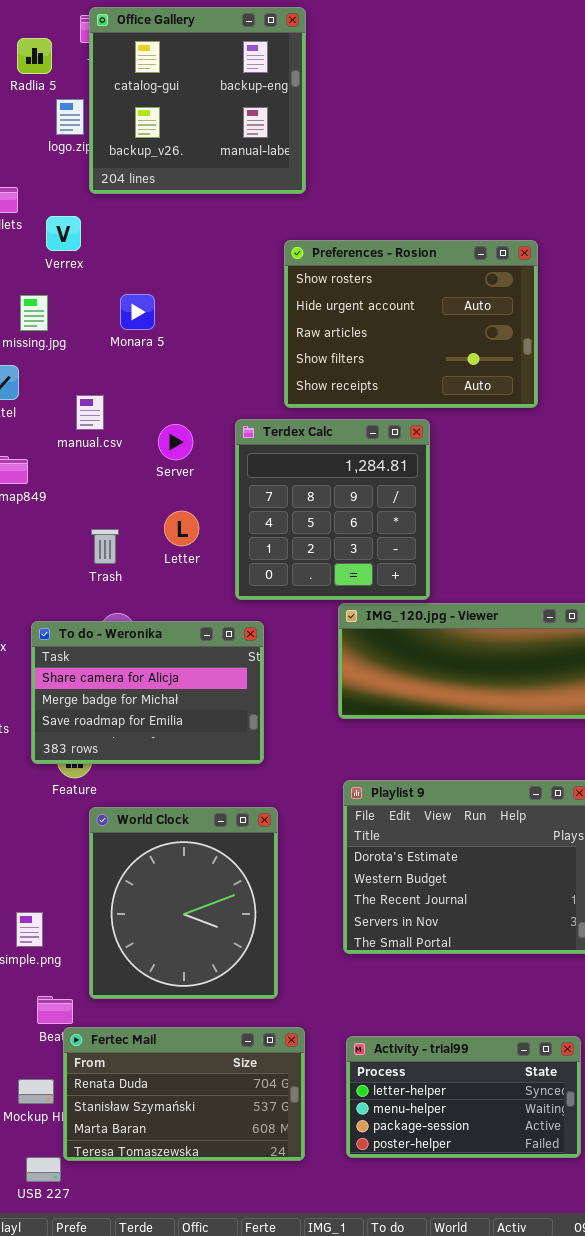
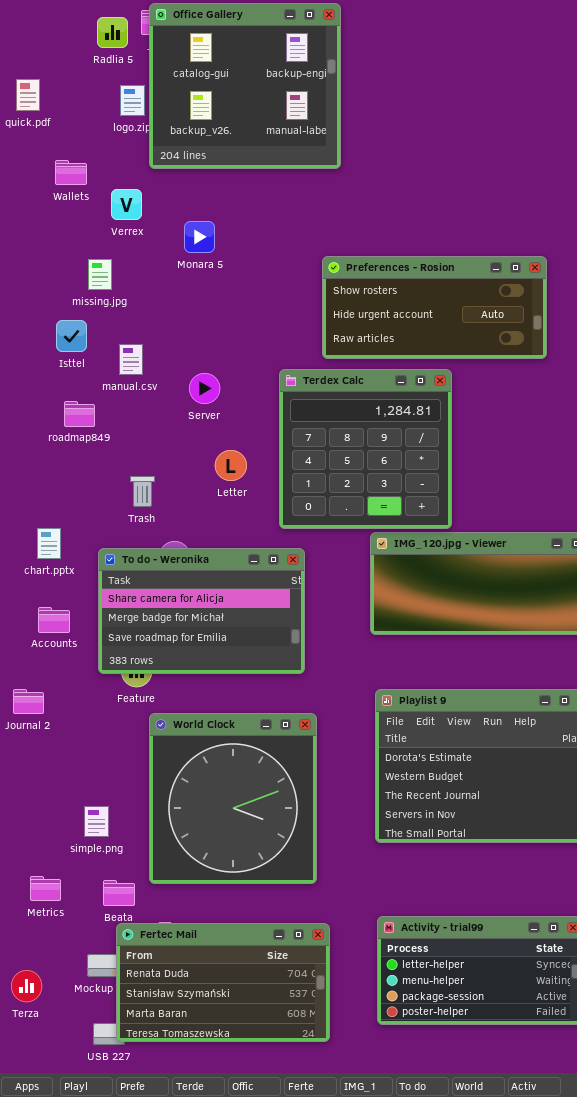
Radlia 5: [17,38,52,74] -> [97,17,128,48], moved
Preferences - Rosion: [284,240,538,408] -> [322,256,547,359], resized
Monara 5: [120,294,155,330] -> [184,221,215,253], moved
manual.csv: [76,395,104,430] -> [119,344,143,375], moved
Server: [158,424,193,460] -> [189,373,220,404], moved
Trash: [91,529,119,564] -> [130,476,155,507], moved
Fertec Mail: [63,1027,305,1161] -> [116,923,330,1042], moved

